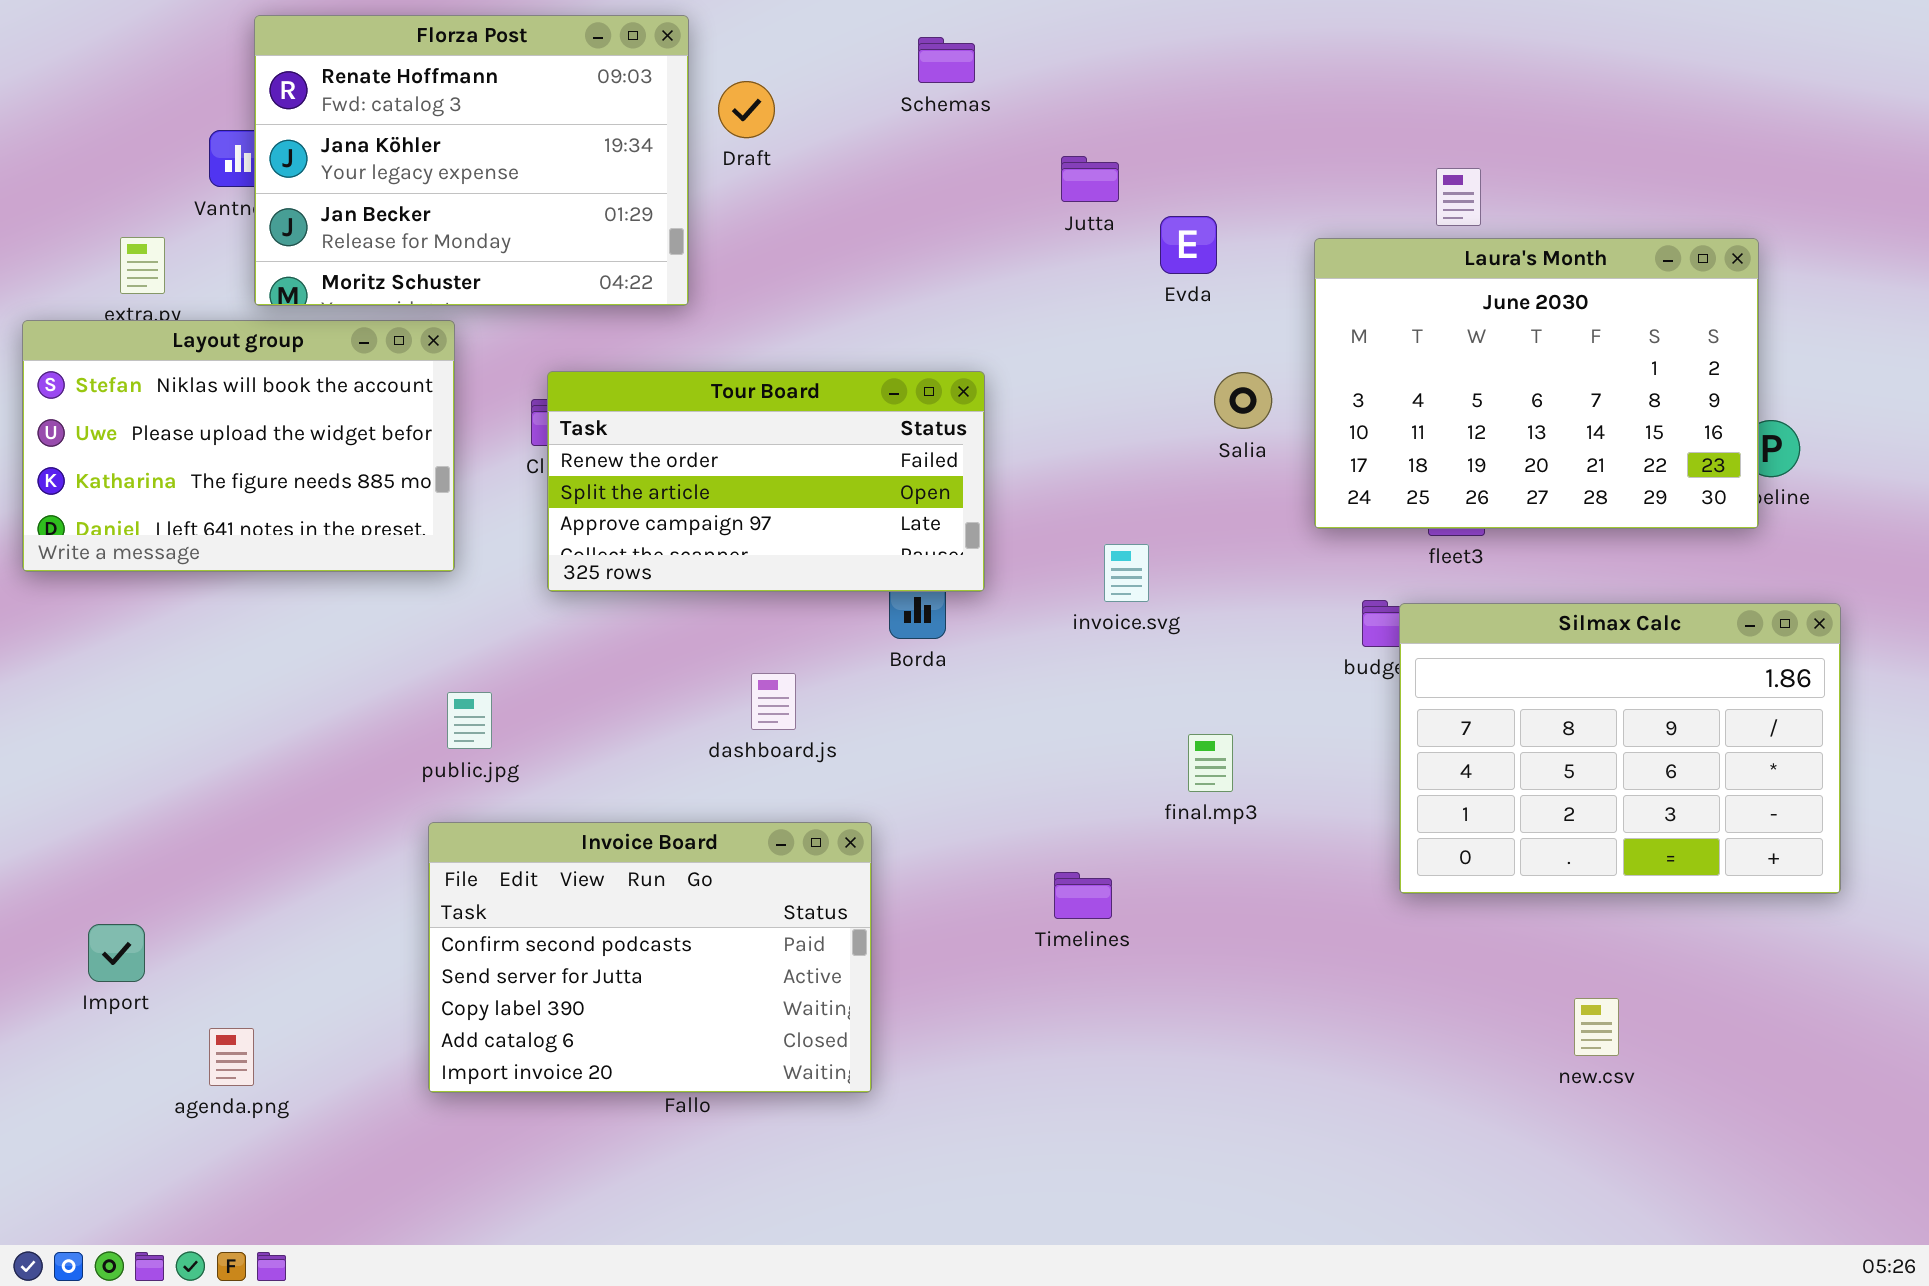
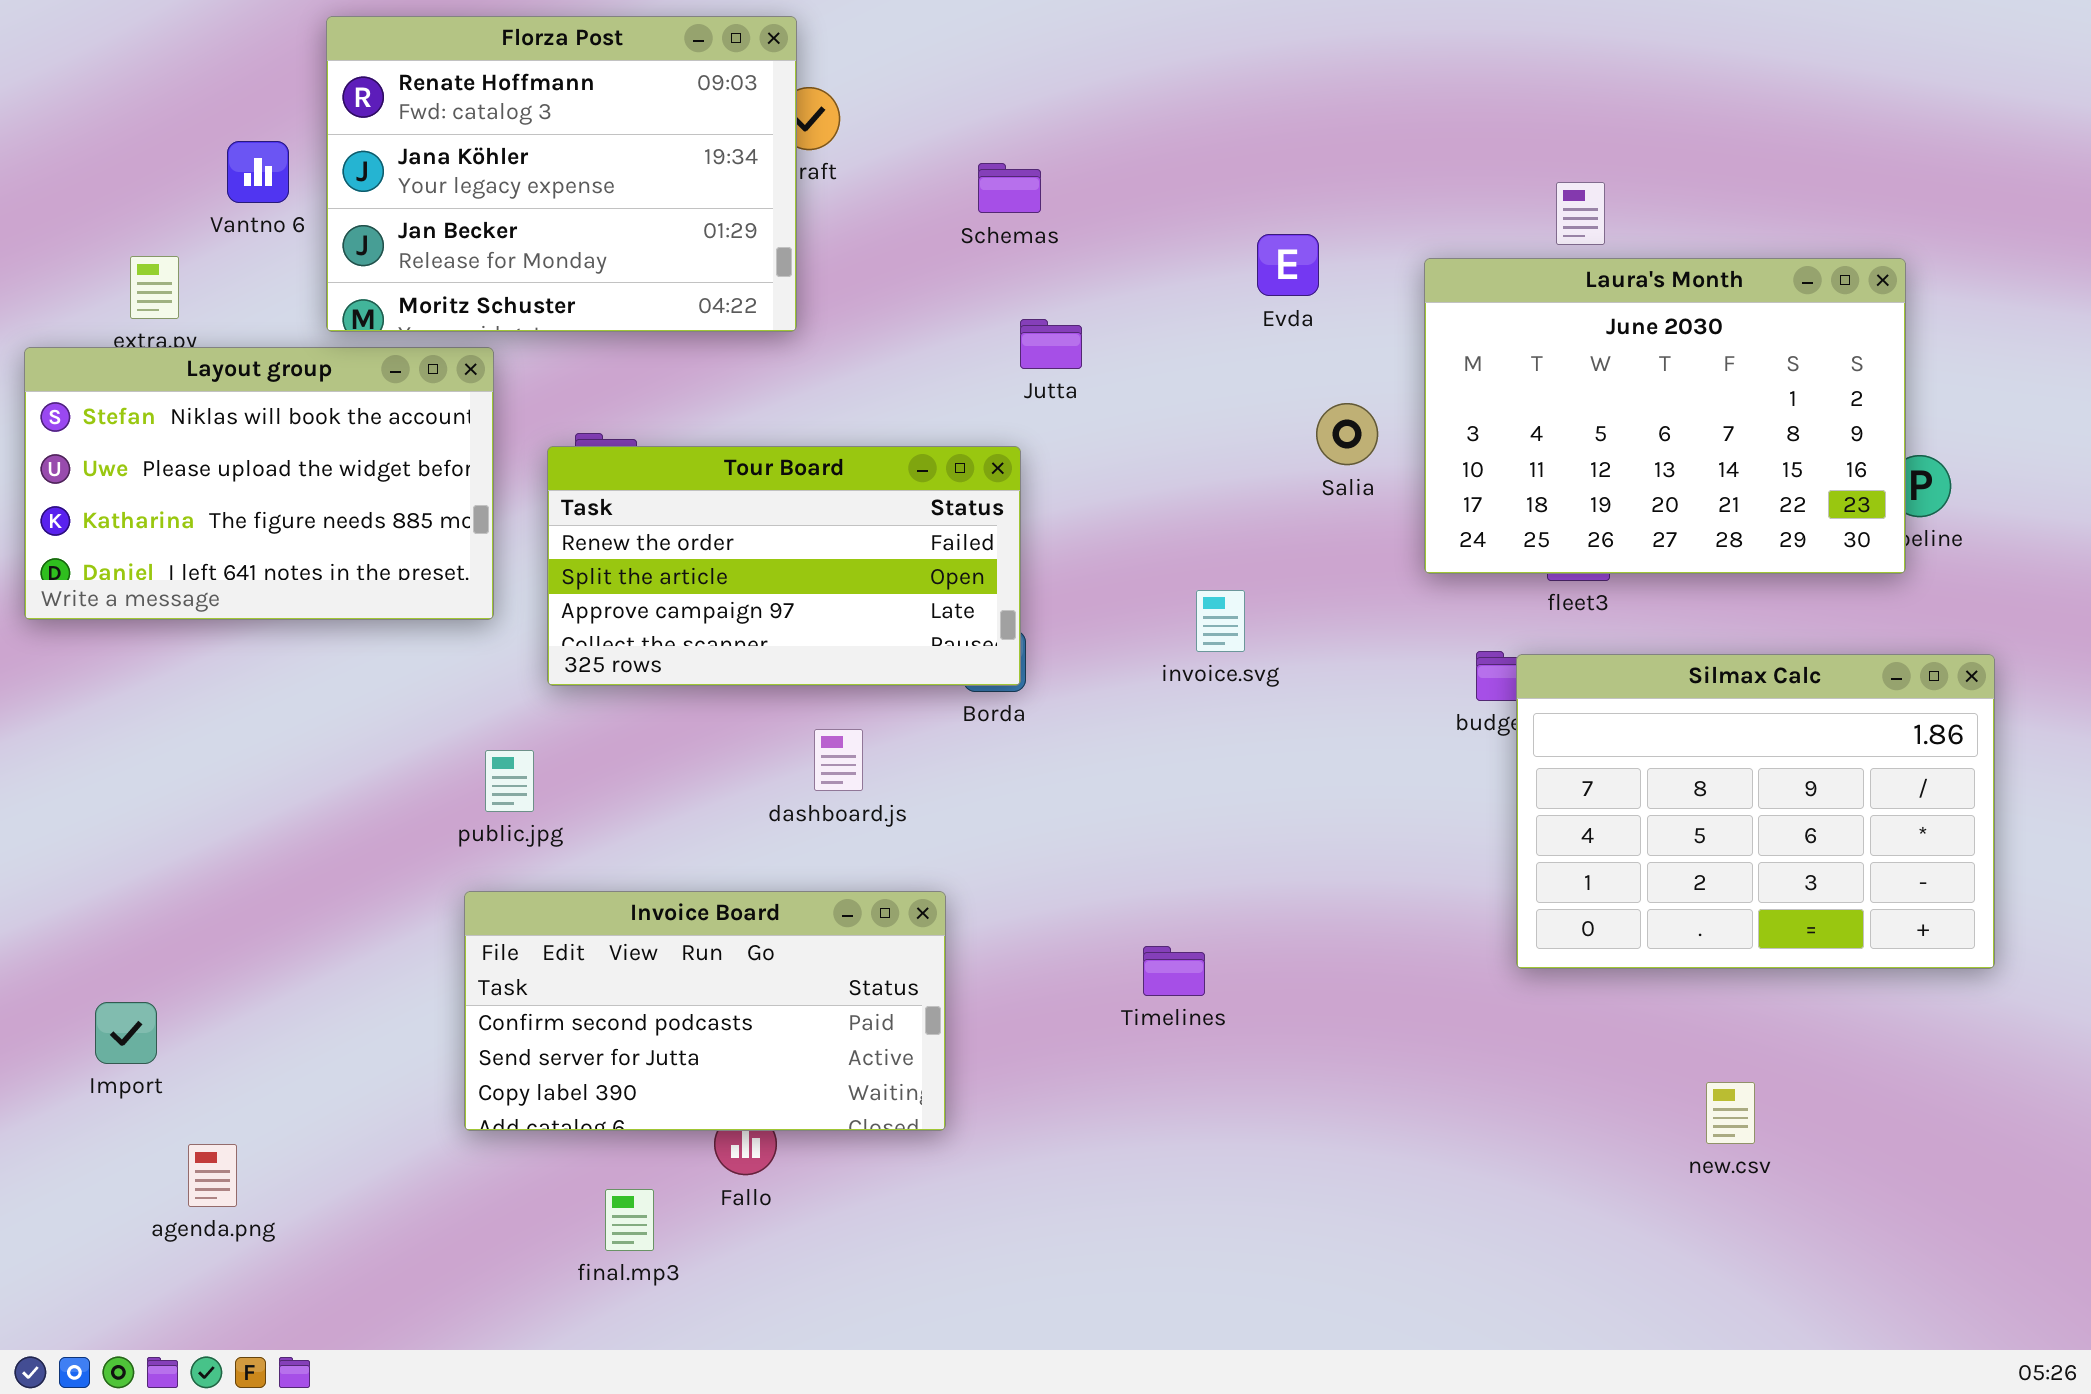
Florza Post: [254,15,689,306] -> [326,16,797,332], moved
Schemas: [918,37,975,83] -> [978,163,1041,213], moved
Jutta: [1061,156,1119,202] -> [1020,319,1082,369], moved
Tour Board: [547,371,985,592] -> [547,446,1021,686], moved
final.mp3: [1188,734,1233,792] -> [605,1189,654,1251], moved
Invoice Board: [428,822,872,1093] -> [464,891,946,1131], resized
agenda.png: [209,1028,254,1086] -> [188,1144,237,1207], moved

